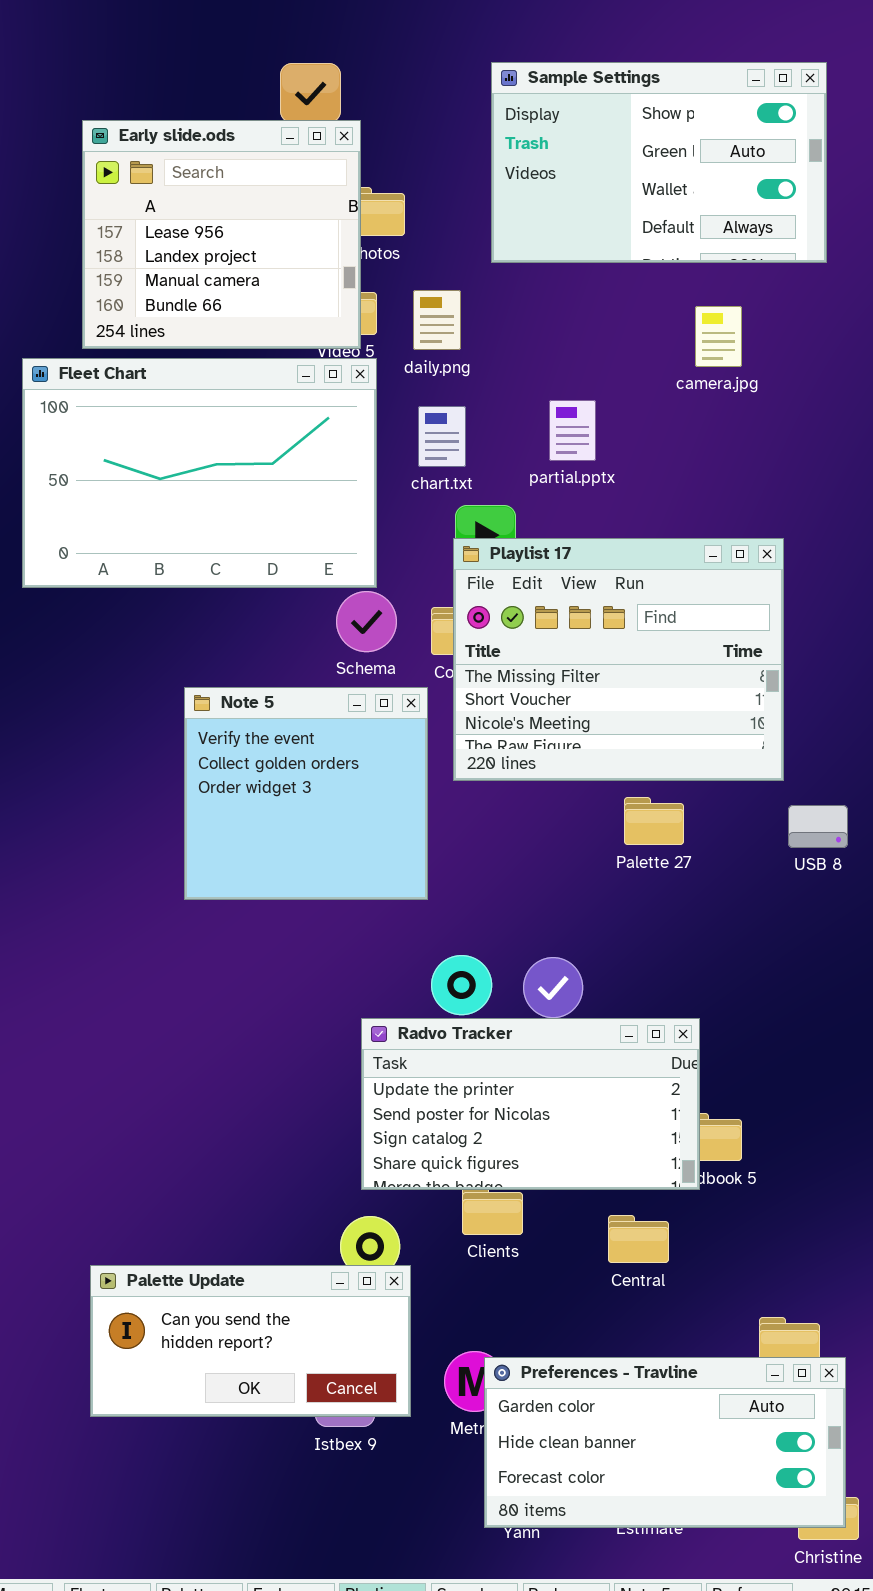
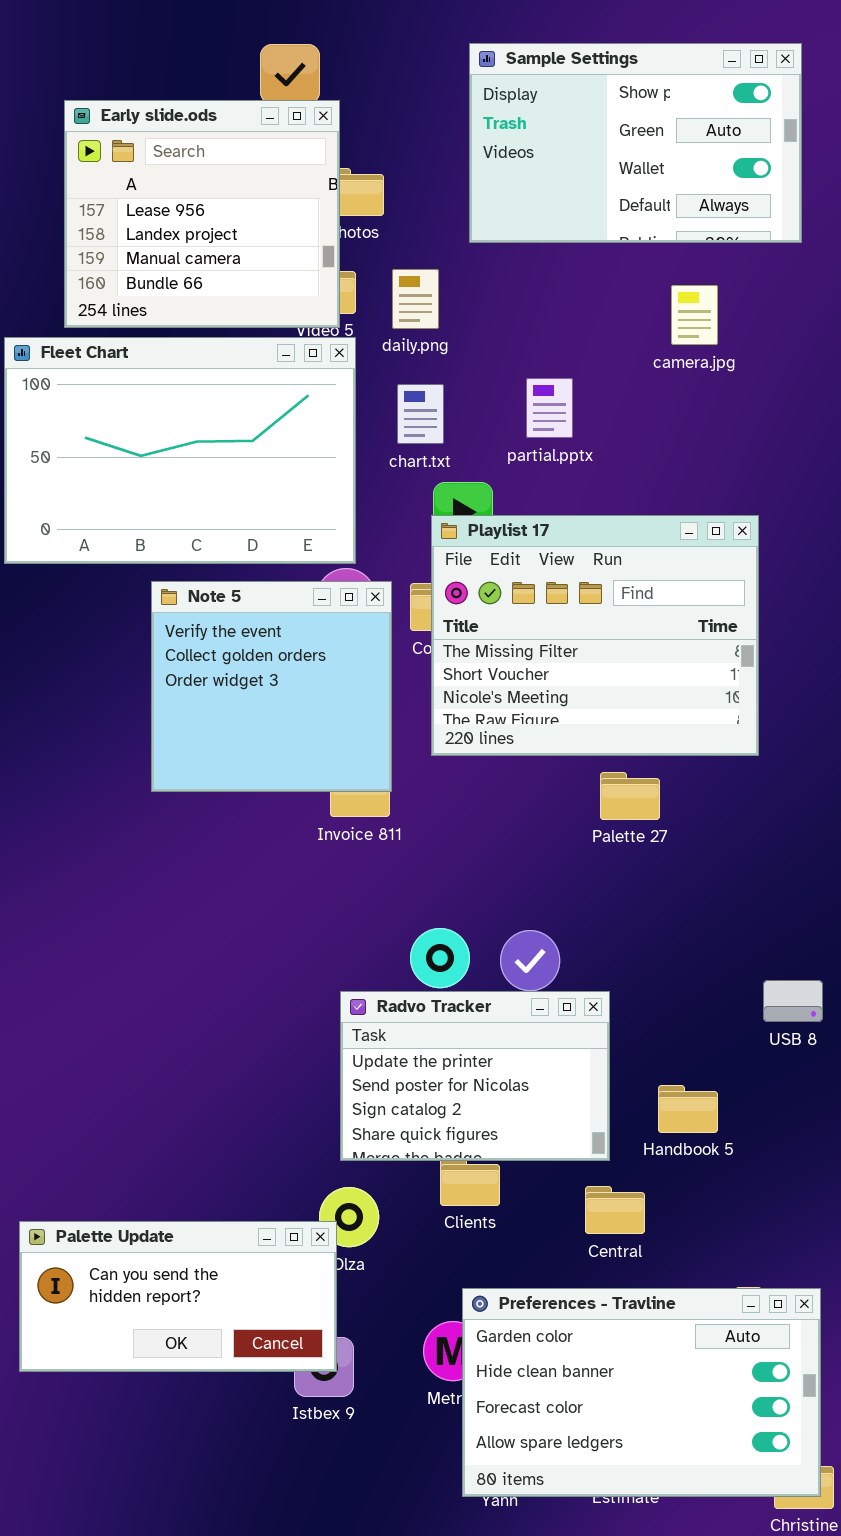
Note 5: [184,687,428,900] -> [151,581,392,792], moved
USB 8: [788,805,848,848] -> [763,980,823,1022], moved
Radvo Tracker: [361,1018,700,1190] -> [340,991,610,1161], resized
Palette Update: [90,1265,411,1417] -> [19,1221,337,1372], moved
Preferences - Travline: [484,1357,846,1528] -> [462,1288,821,1497], resized

